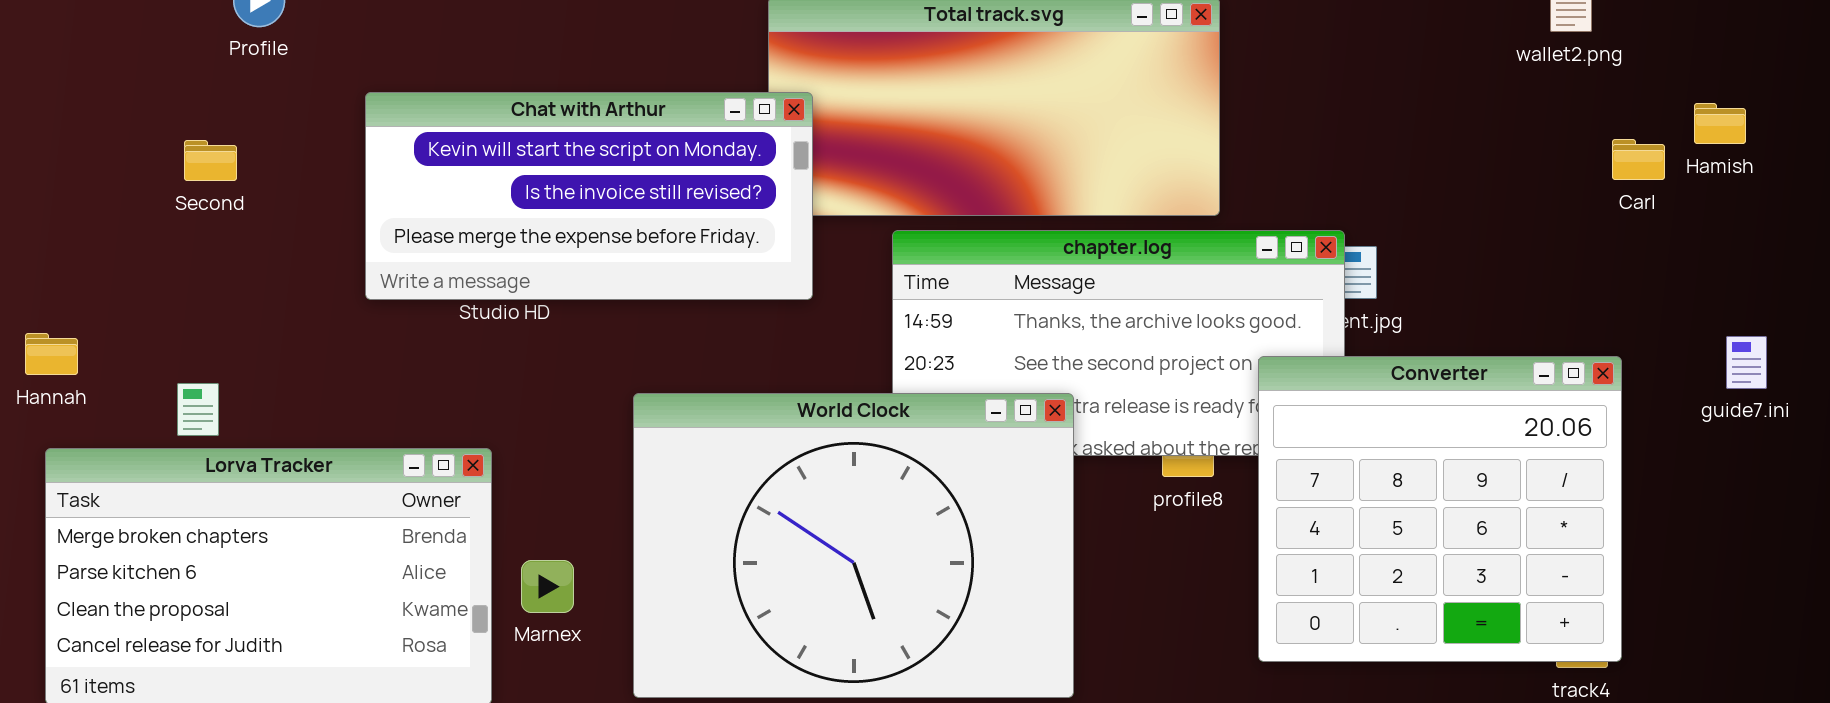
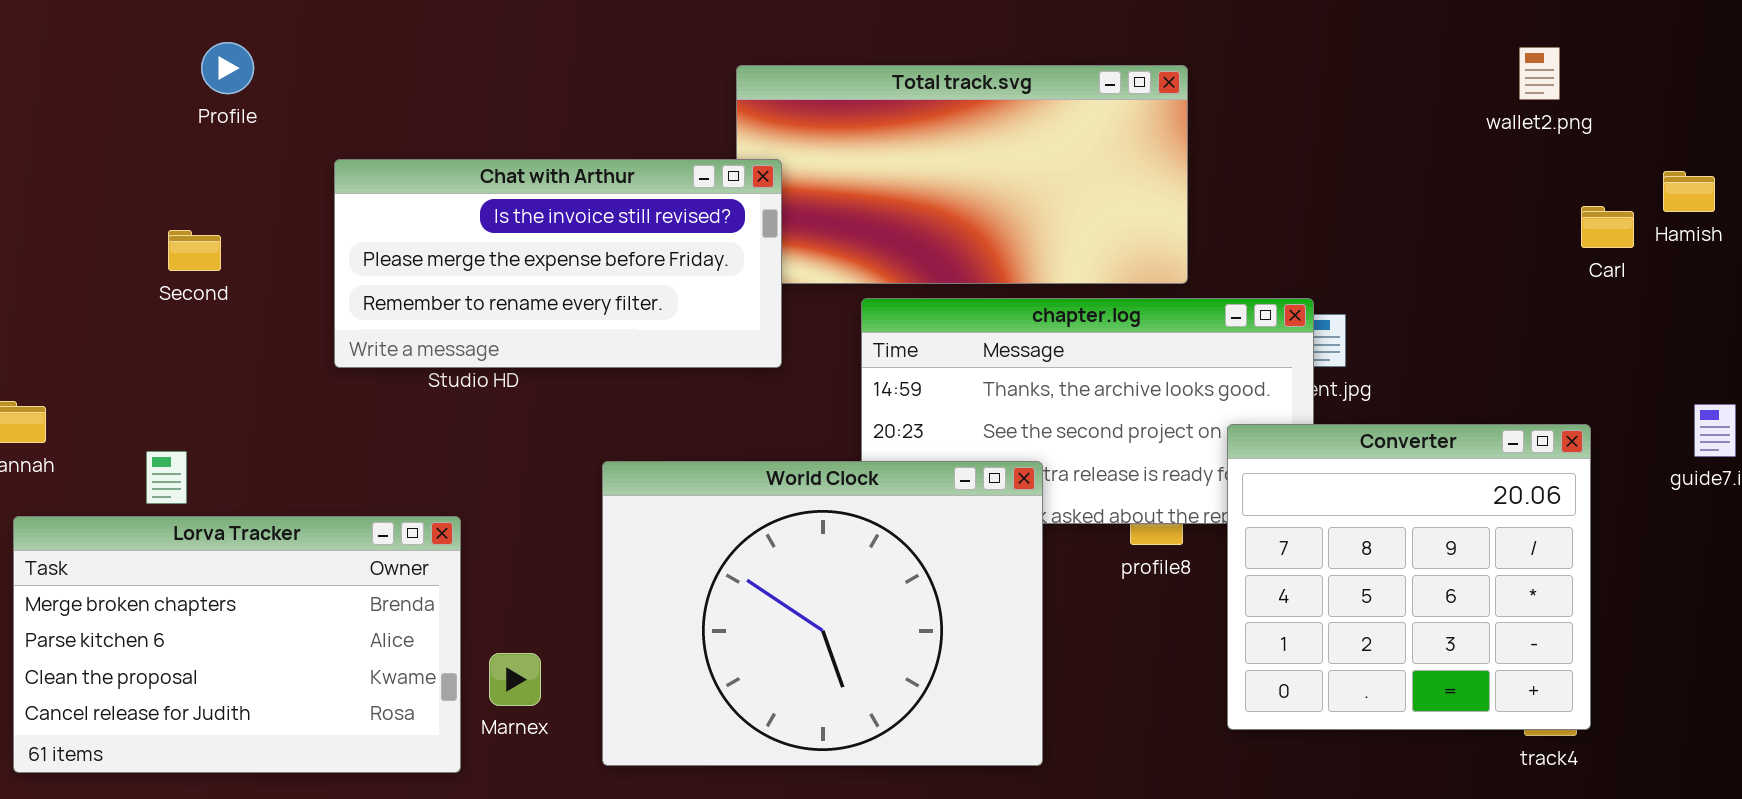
Chat with Arthur: [365,92,813,300] -> [334,159,782,368], scrolled down 1 row
Second: [184,140,237,181] -> [168,230,221,271], moved
Marnex: [521,560,574,613] -> [489,653,541,706], moved

